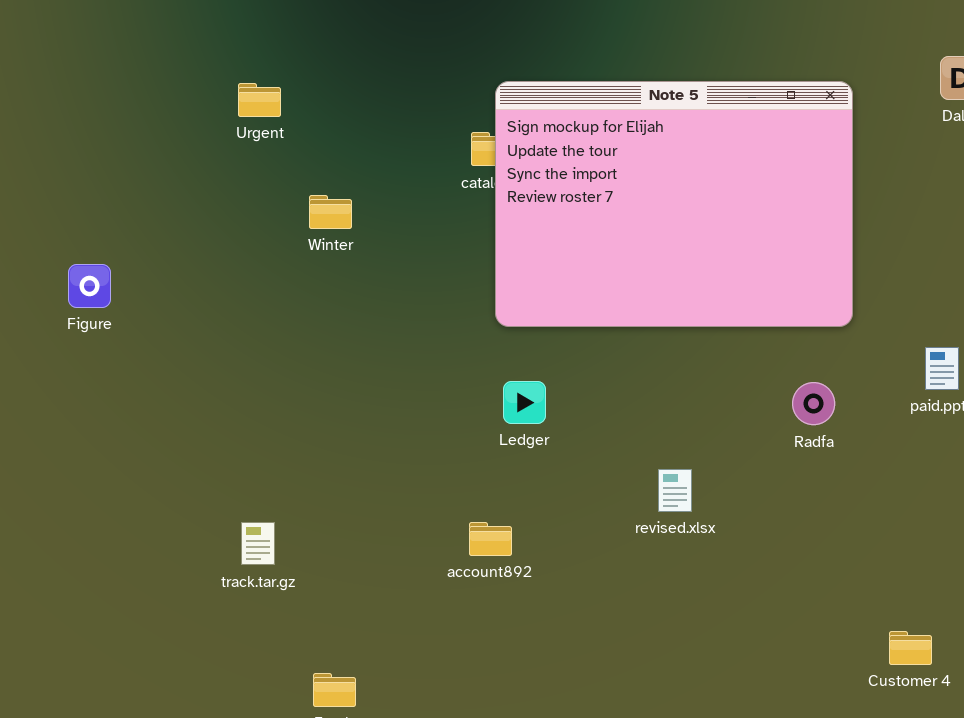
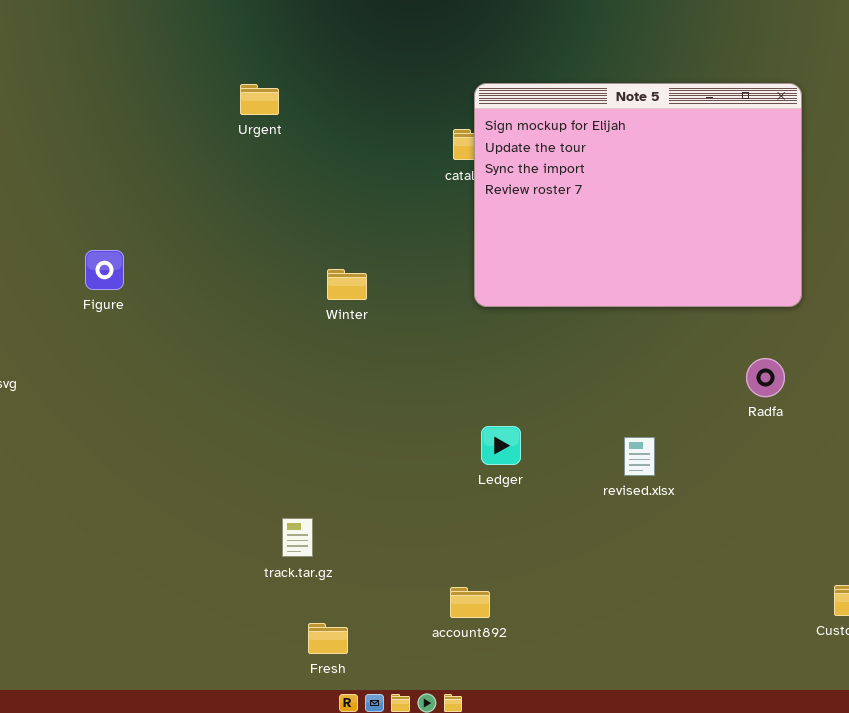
Winter: [309,195,352,229] -> [327,269,367,300], moved
Ledger: [503,381,546,424] -> [481,426,521,465], moved
track.tar.gz: [241,522,275,565] -> [282,518,313,557], moved
account892: [469,522,512,556] -> [450,587,490,618], moved

